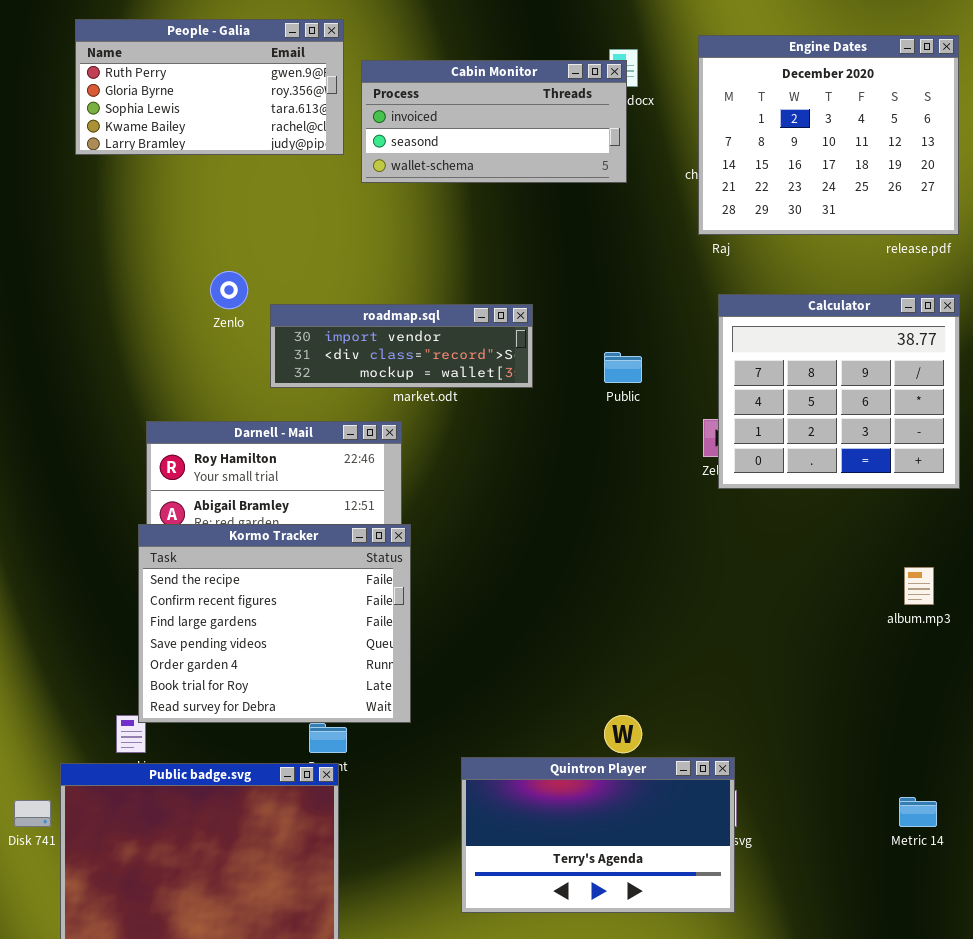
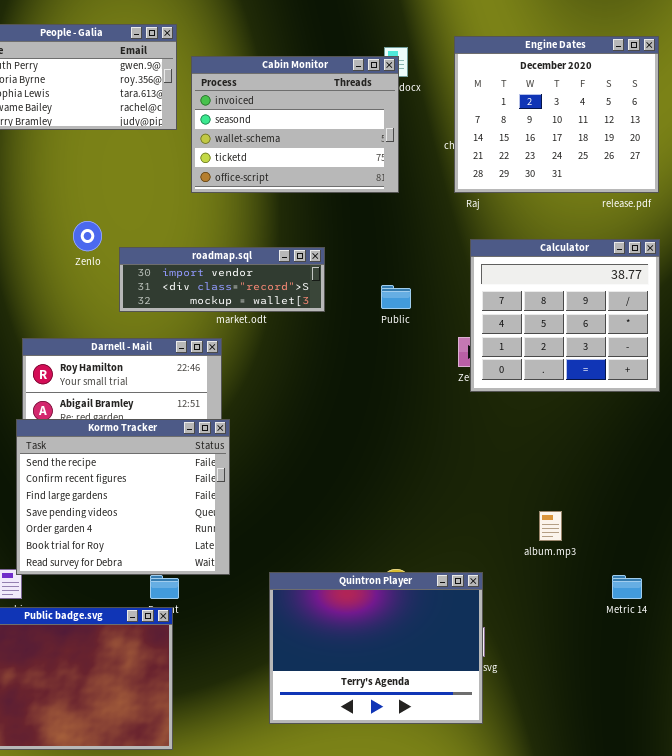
Cabin Monitor: [361,60,627,183] -> [191,56,399,193], resized
album.mp3: [904,567,934,605] -> [539,511,562,541], moved
Quintron Player: [461,757,735,913] -> [269,572,483,724], resized
Metric 14: [899,797,937,827] -> [612,575,642,599], moved

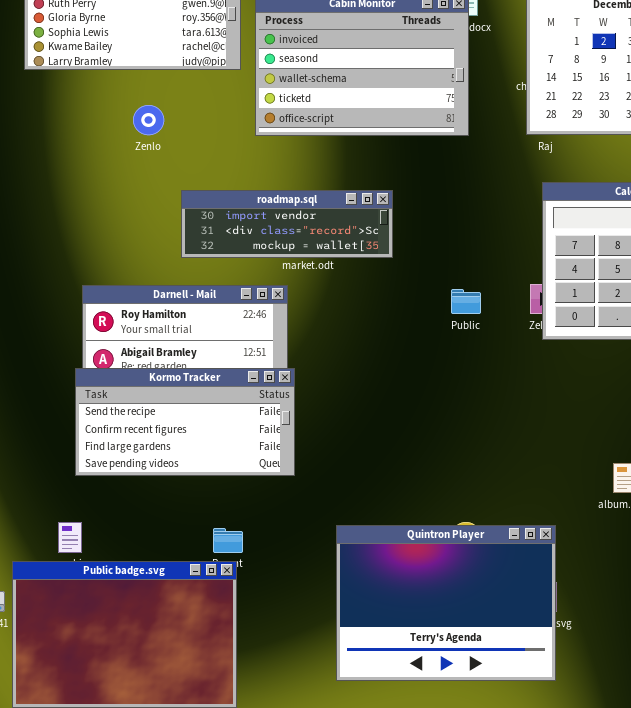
Zenlo: [73,221,102,251] -> [133,105,164,135], moved
Public: [381,285,411,309] -> [451,289,481,314], moved
Kormo Tracker: [16,419,230,575] -> [75,368,295,476], resized

